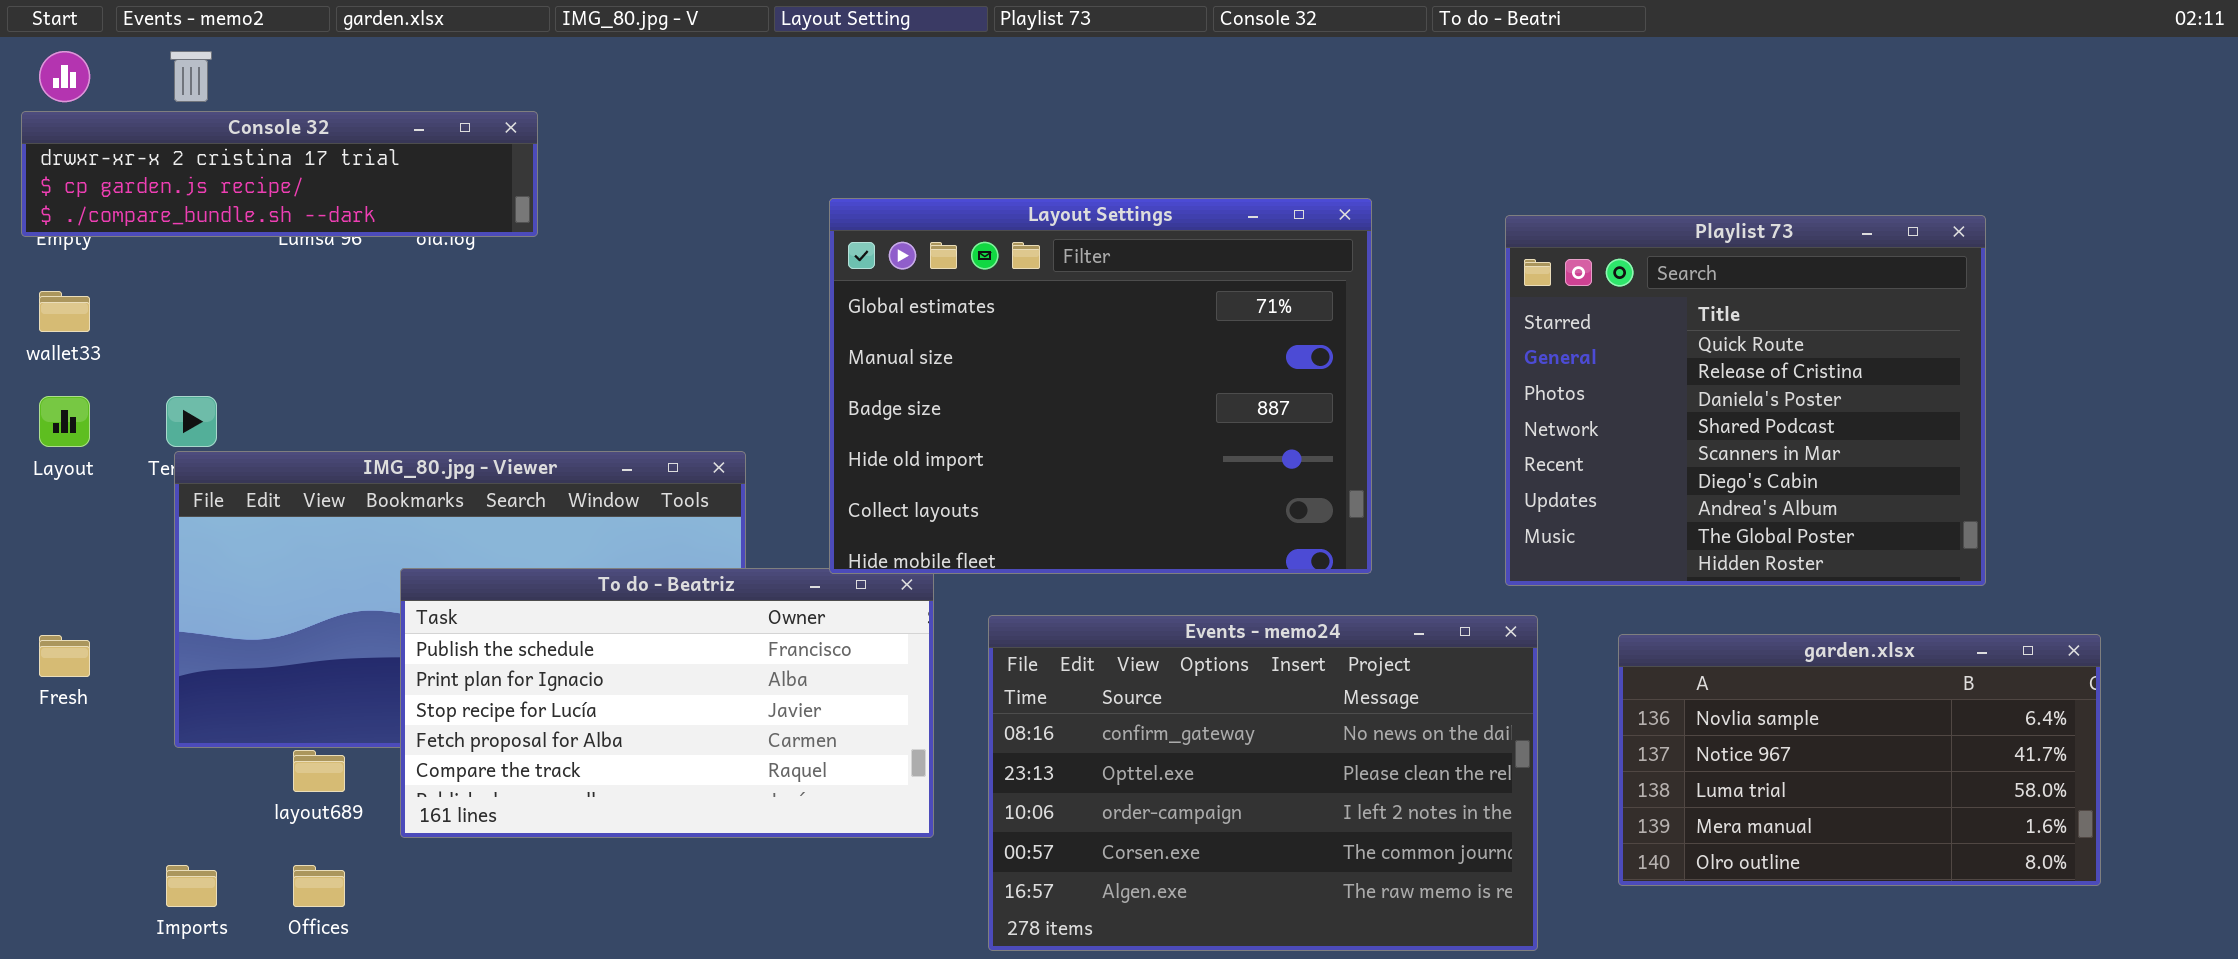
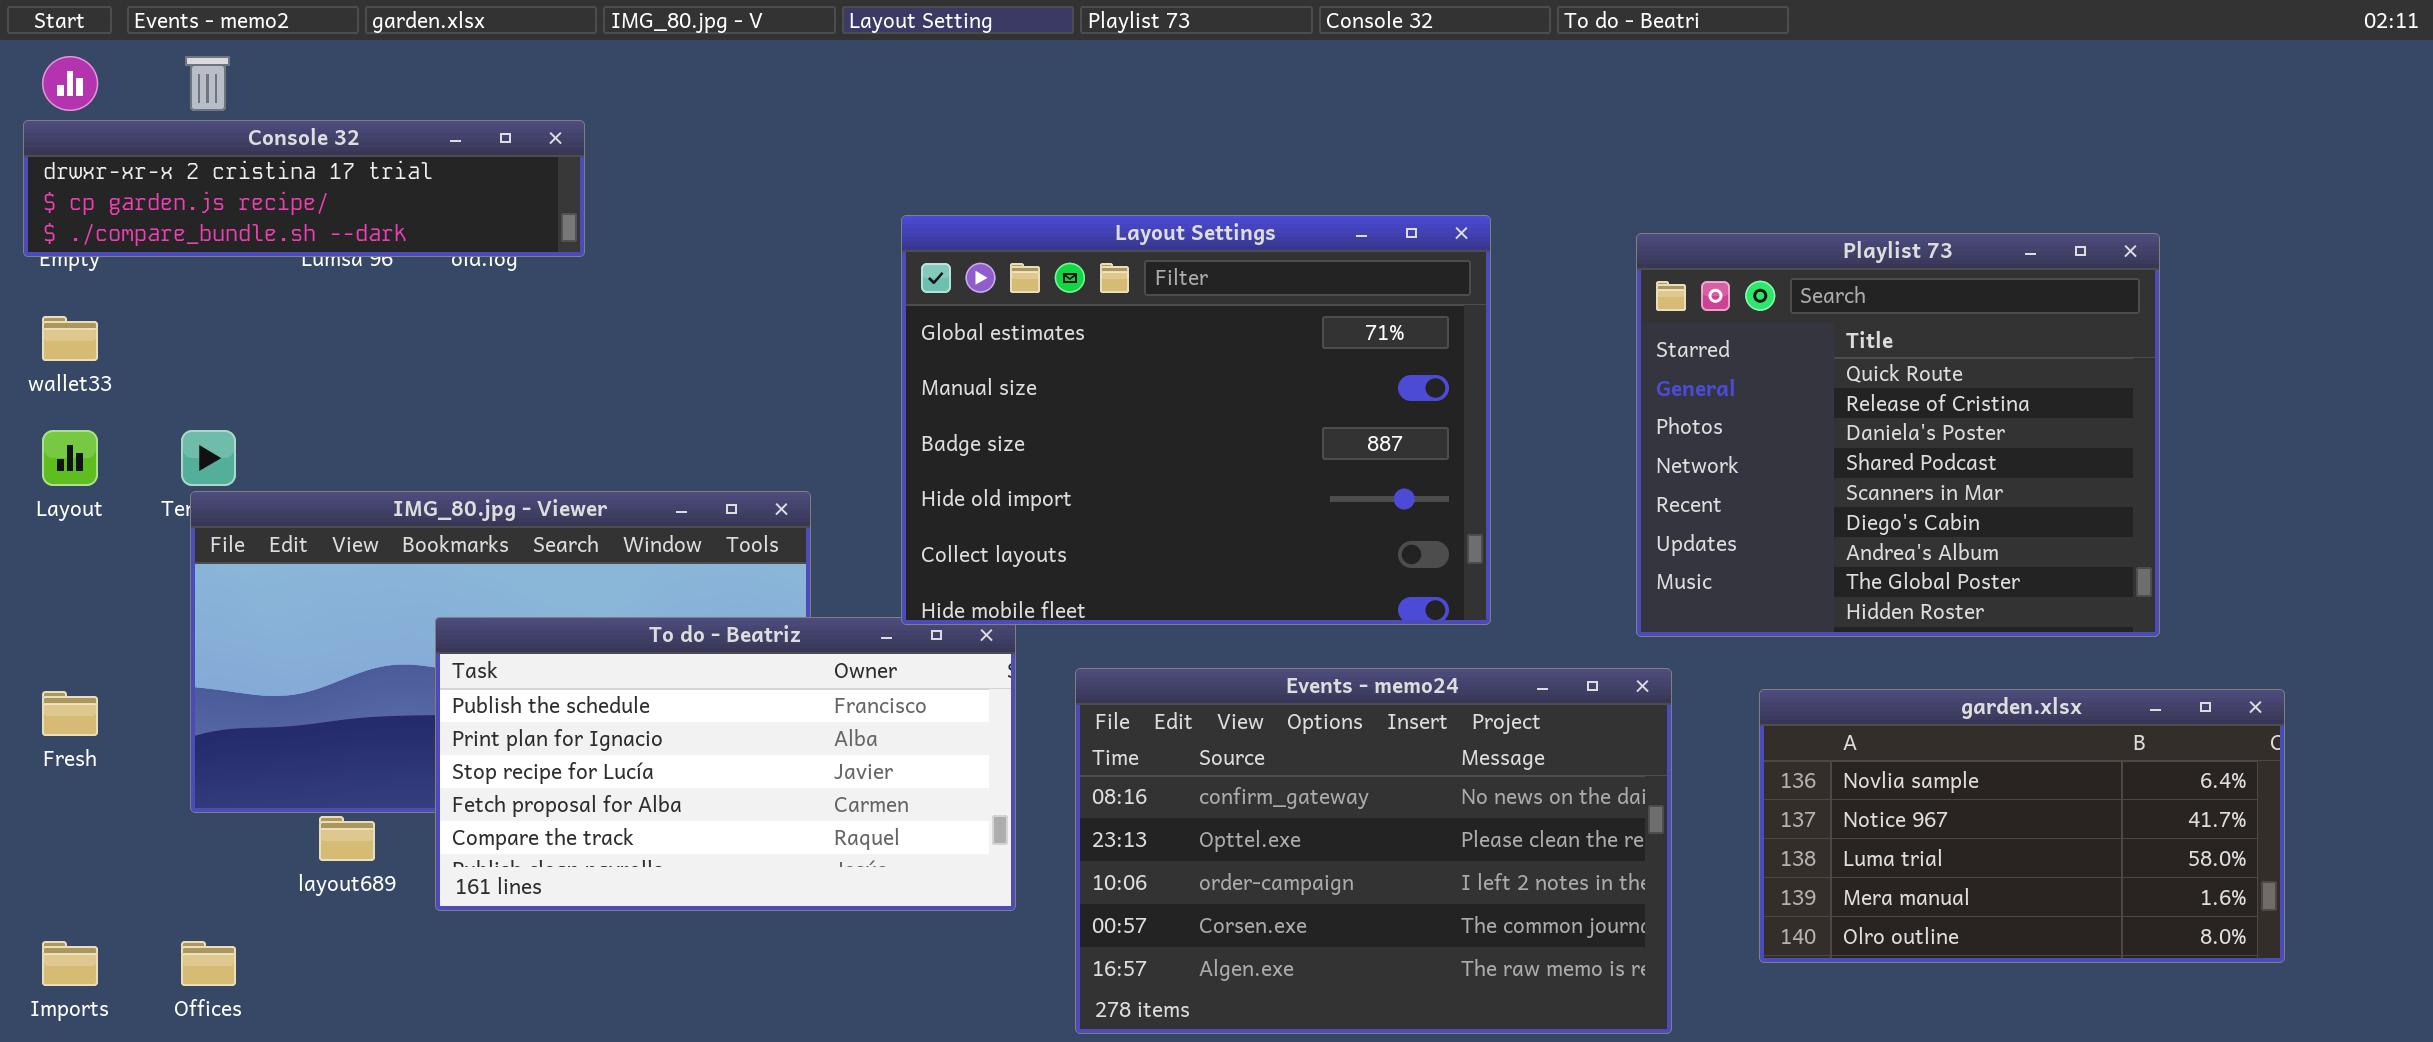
Imports: [166,865,217,907] -> [42,941,98,986], moved
Offices: [293,865,345,907] -> [181,941,236,986], moved

